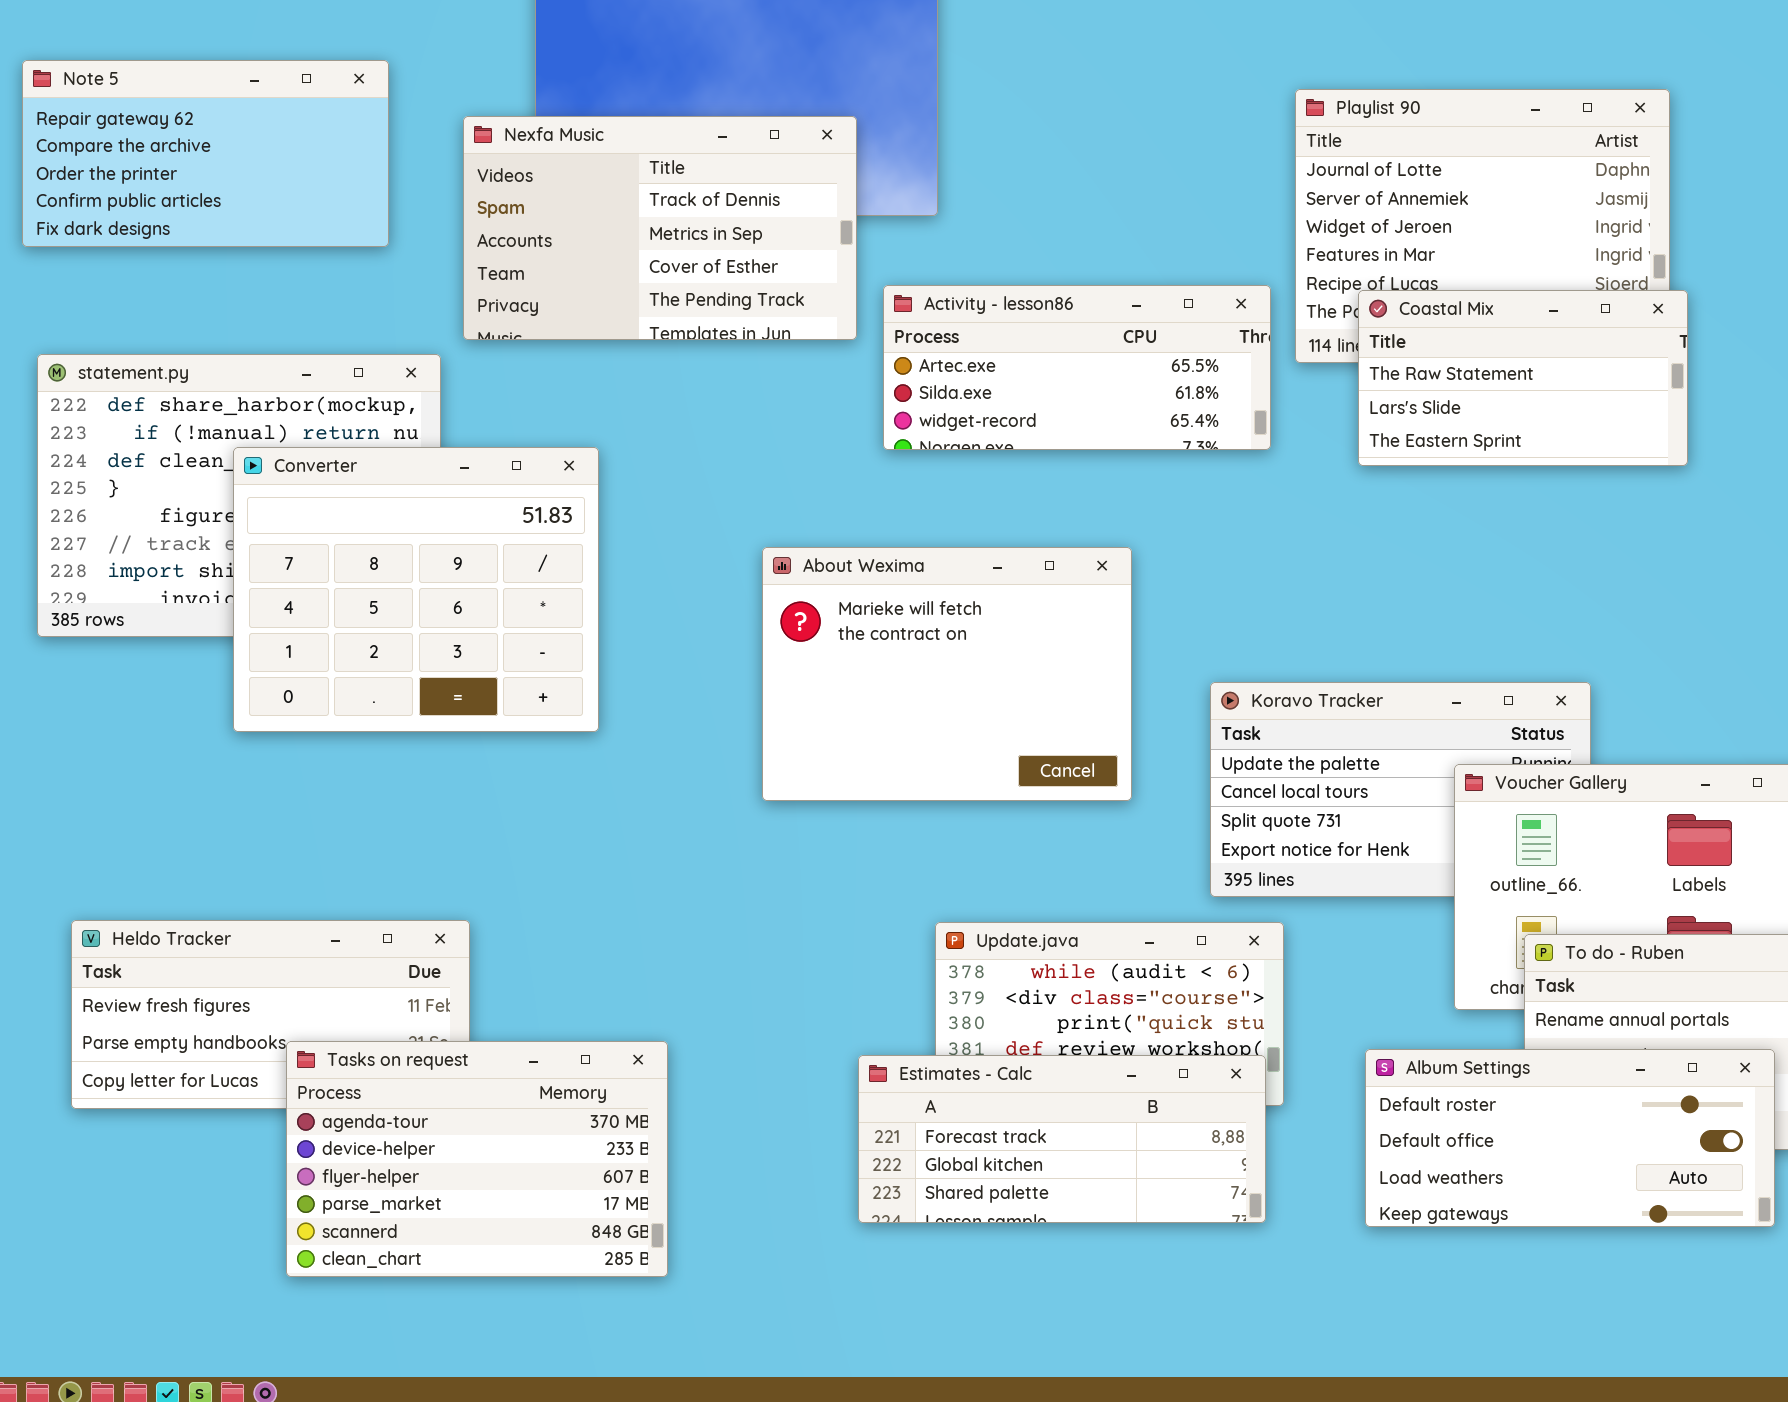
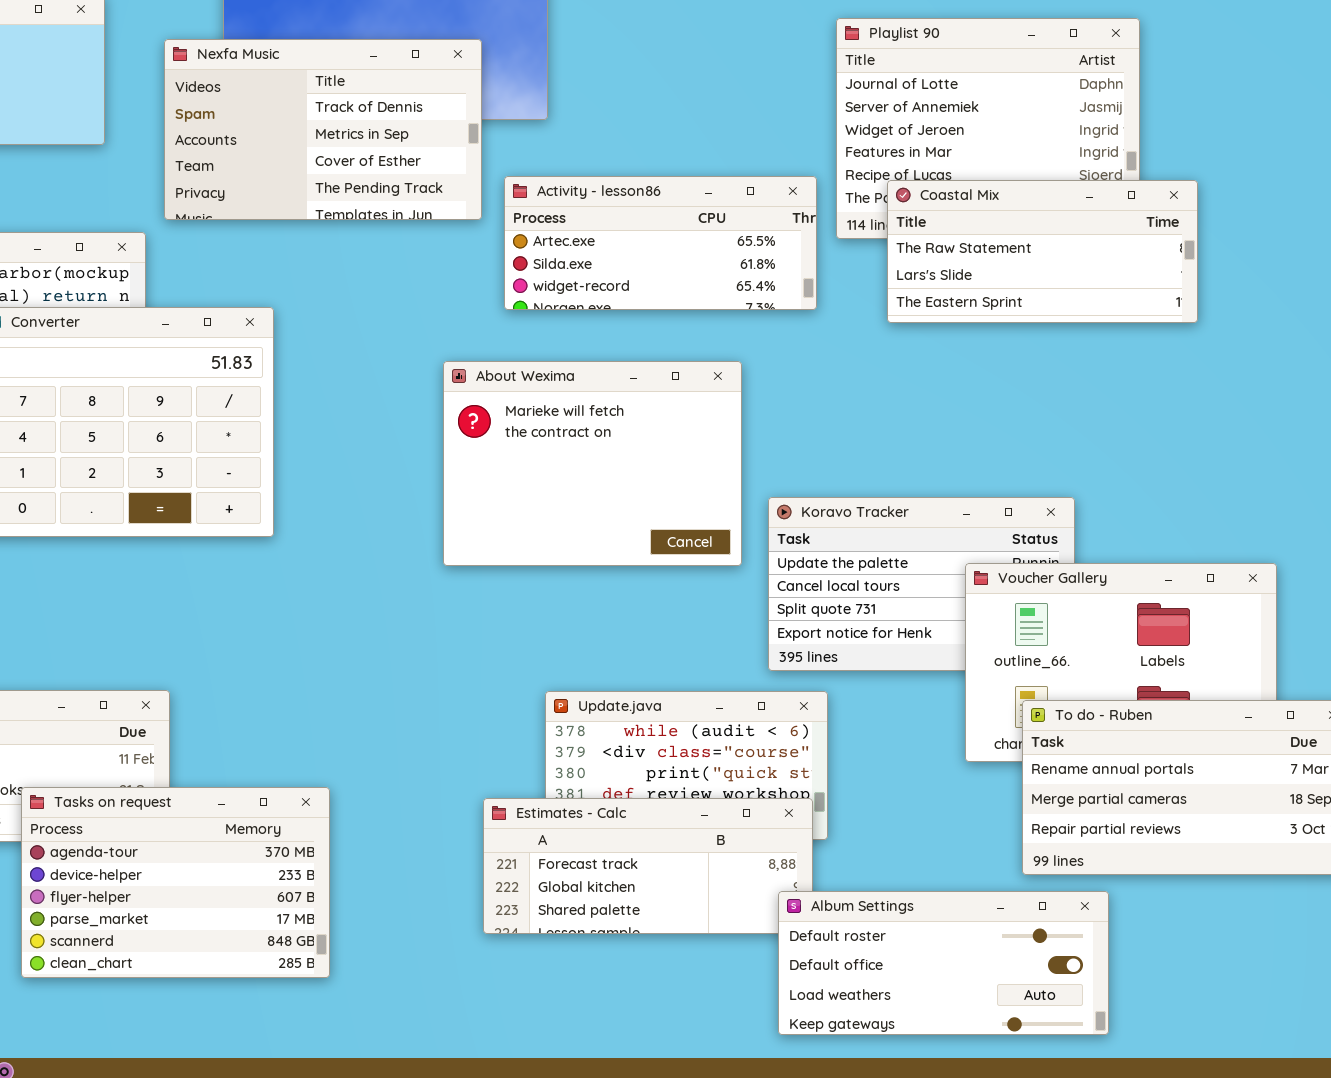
Coastal Mix: [1358,290,1688,466] -> [887,180,1198,323], resized
About Wexima: [762,547,1132,801] -> [443,361,742,566], moved
Album Settings: [1365,1049,1775,1227] -> [778,891,1109,1035], moved

